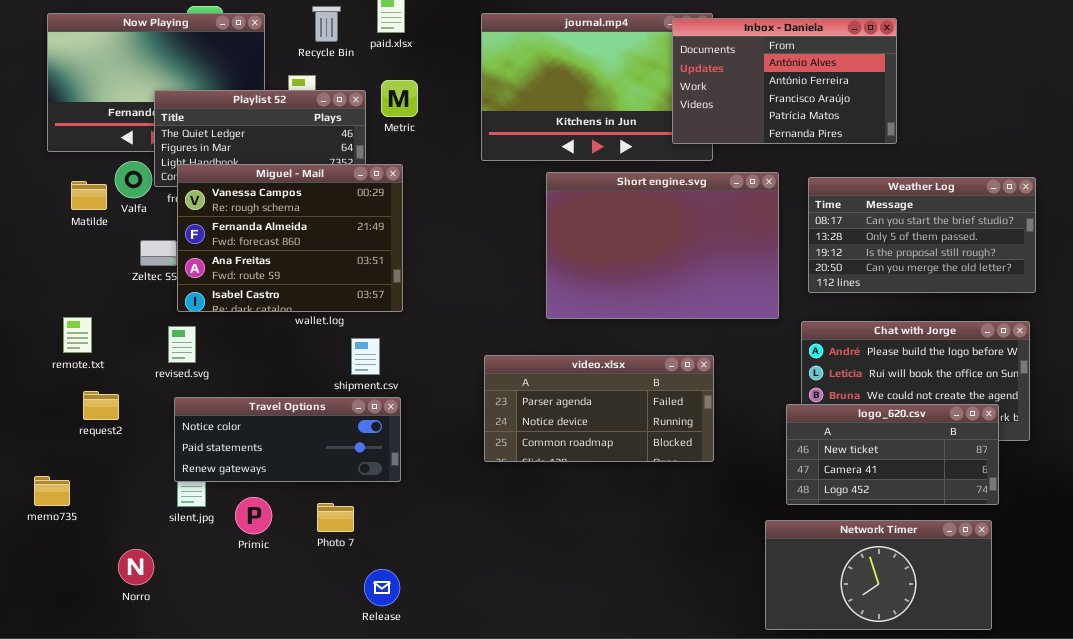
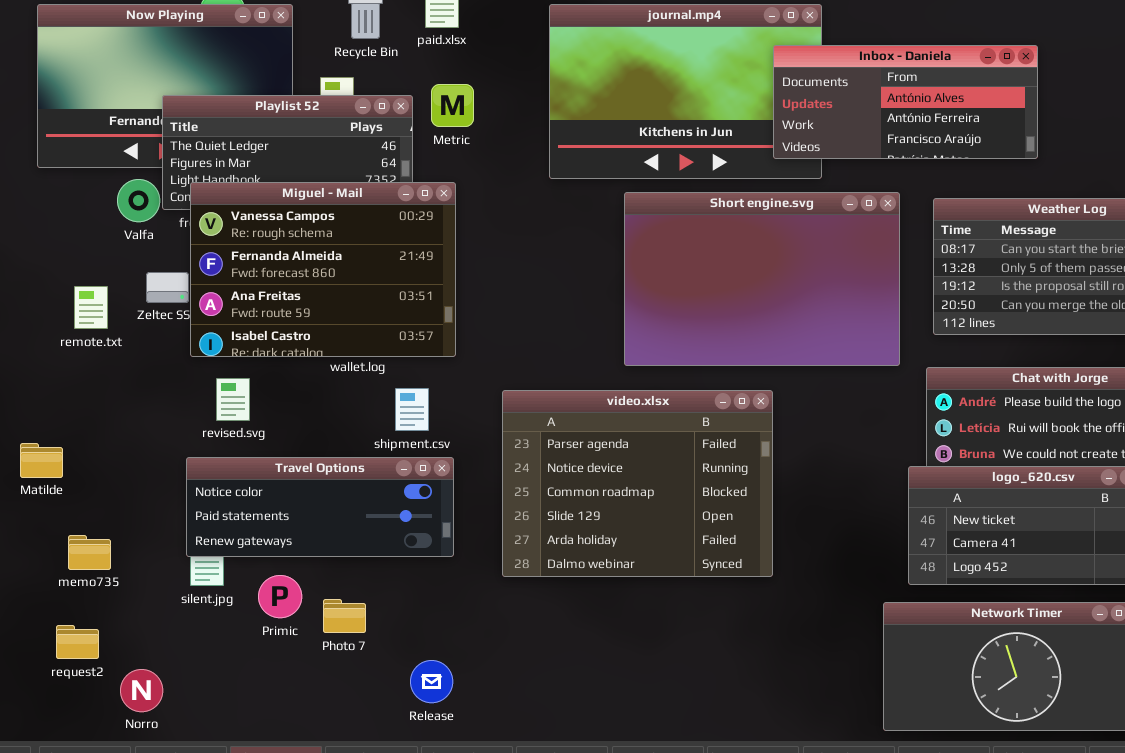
Inbox - Daniela: [672,18,897,144] -> [773,45,1038,159], resized
Matilde: [71,181,107,210] -> [20,443,63,478], moved
remote.txt: [63,317,92,353] -> [74,286,108,329], moved
revised.svg: [168,326,196,363] -> [216,378,250,421], moved
video.xlsx: [484,355,714,462] -> [502,390,773,577], moved, resized
request2: [83,391,119,420] -> [56,625,99,659], moved
memo735: [34,476,70,506] -> [68,535,111,570], moved
Photo 7: [317,503,354,532] -> [323,599,366,633], moved
Norro: [118,549,154,585] -> [120,669,163,712], moved

